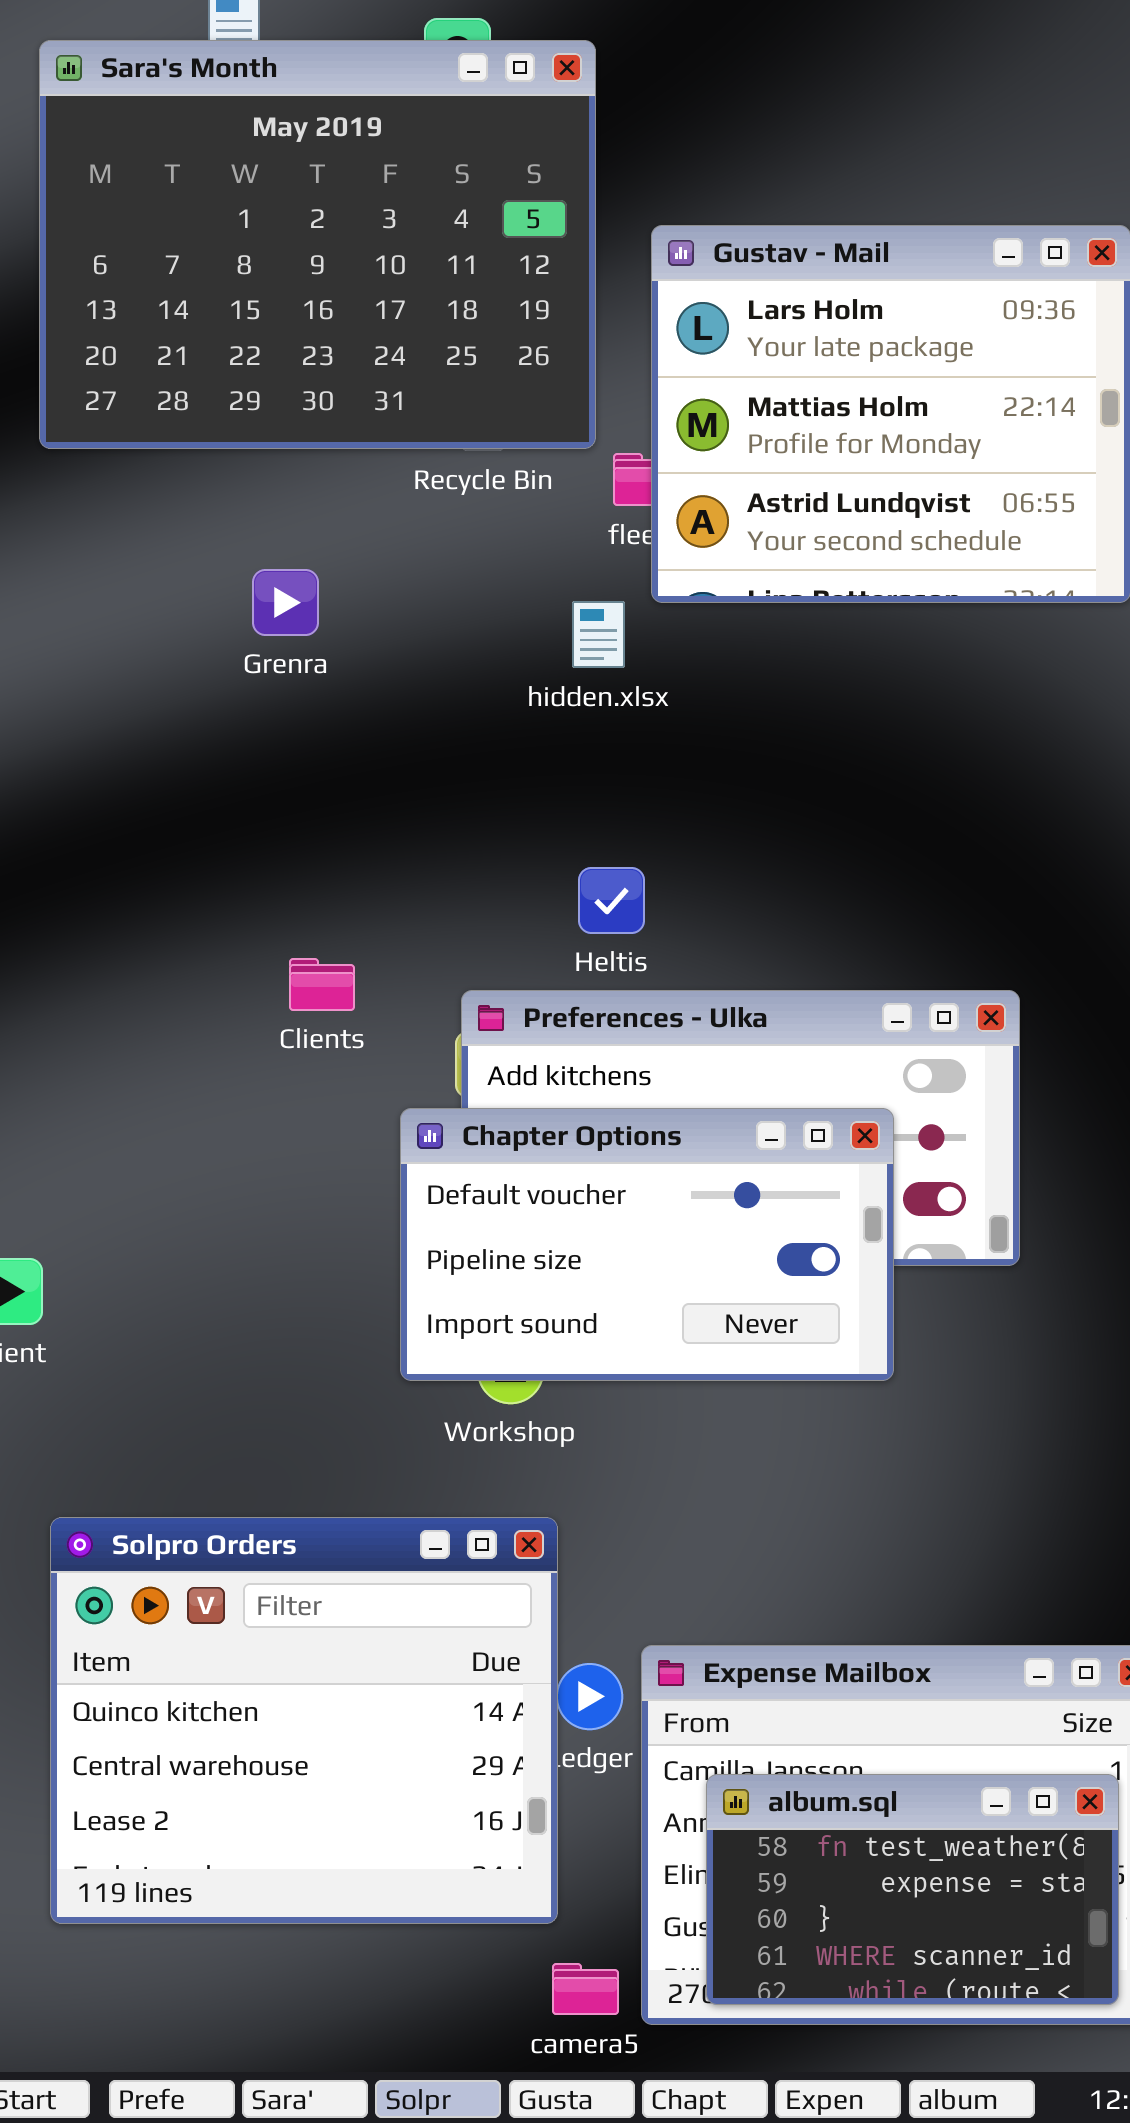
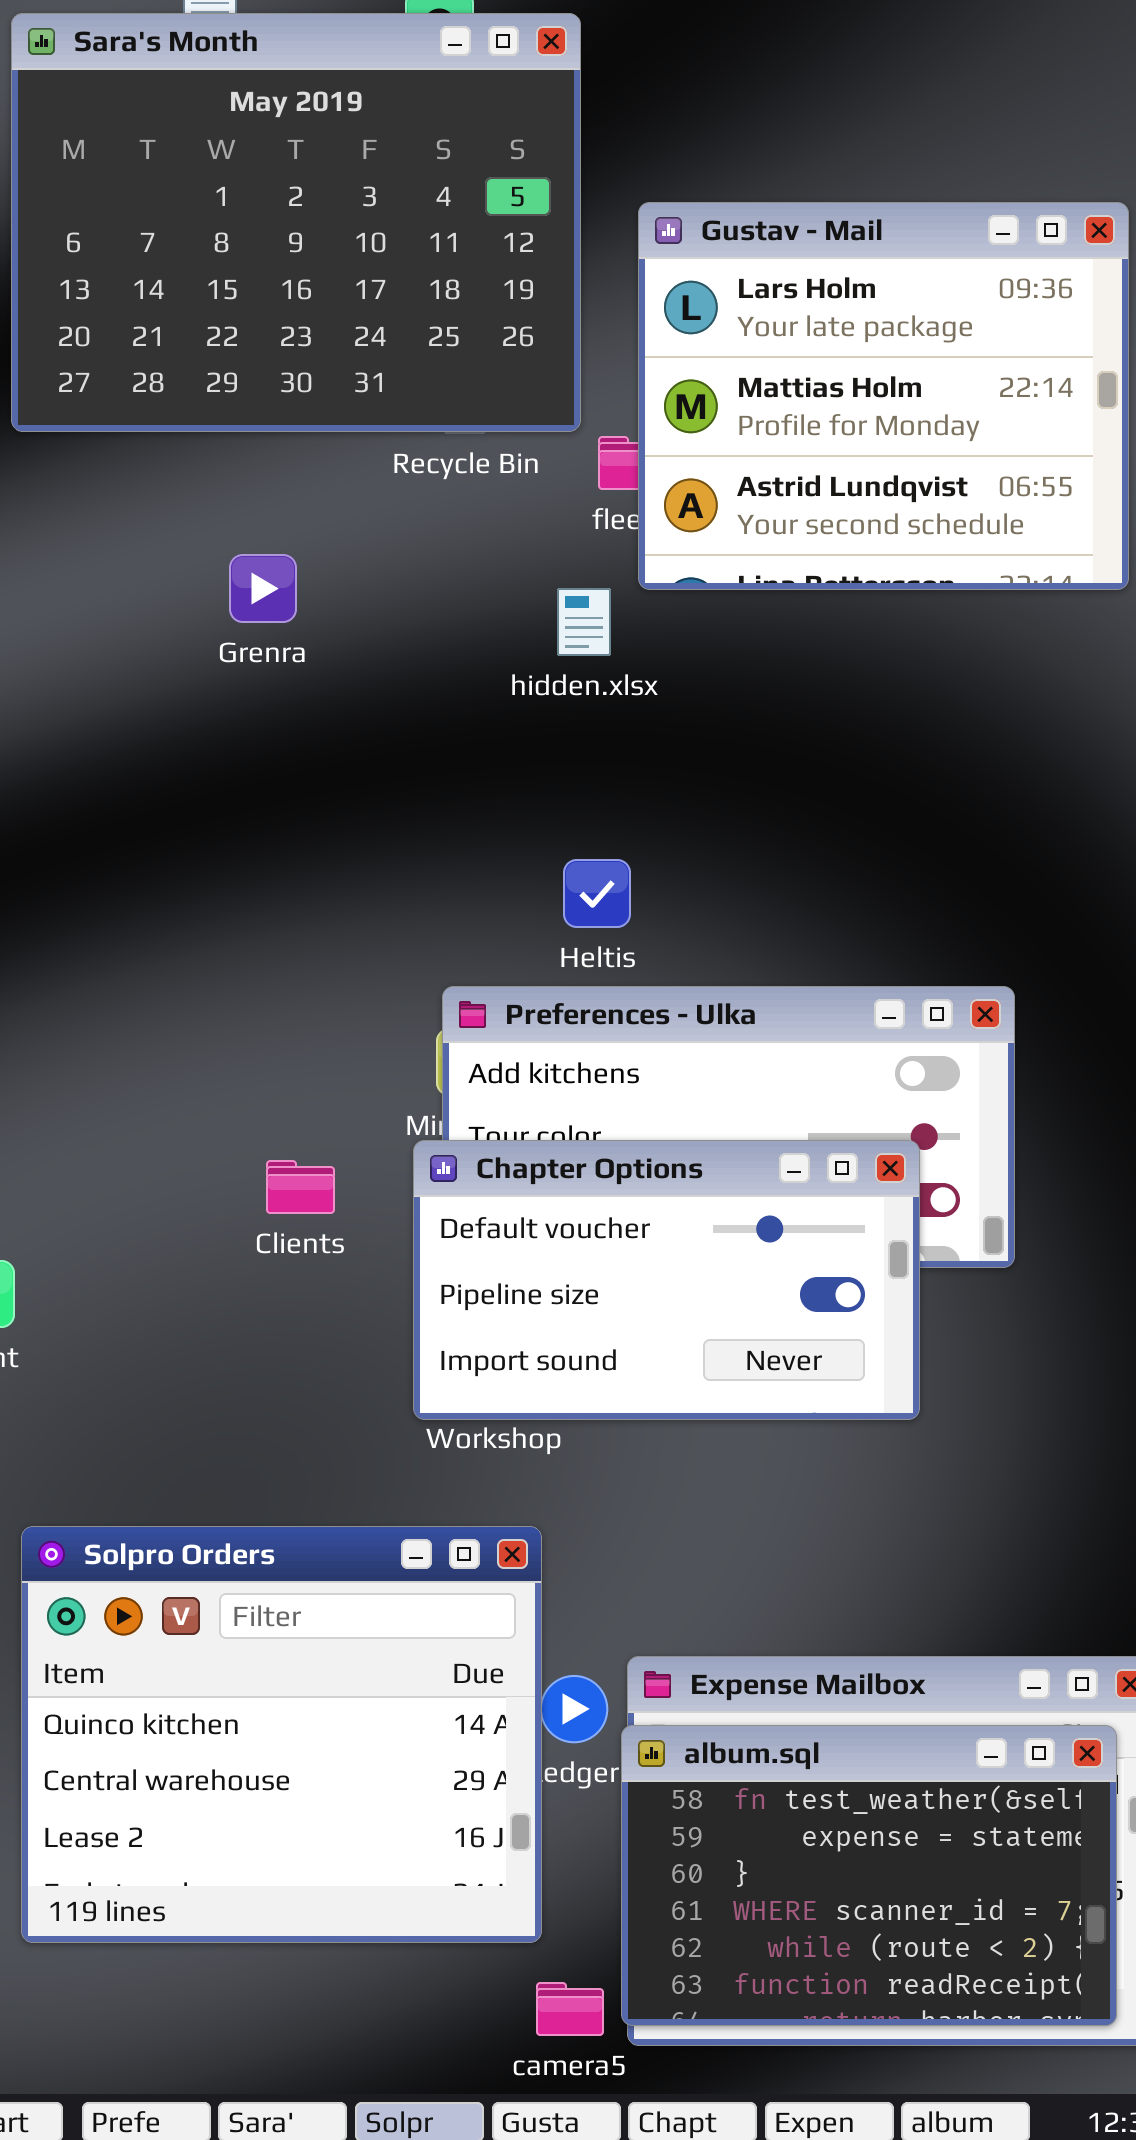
Clients: [289,958,355,1011] -> [266,1160,335,1214], moved
Chapter Options: [400,1108,894,1381] -> [413,1140,920,1420], moved
album.sql: [706,1774,1119,2005] -> [621,1725,1117,2026], resized

